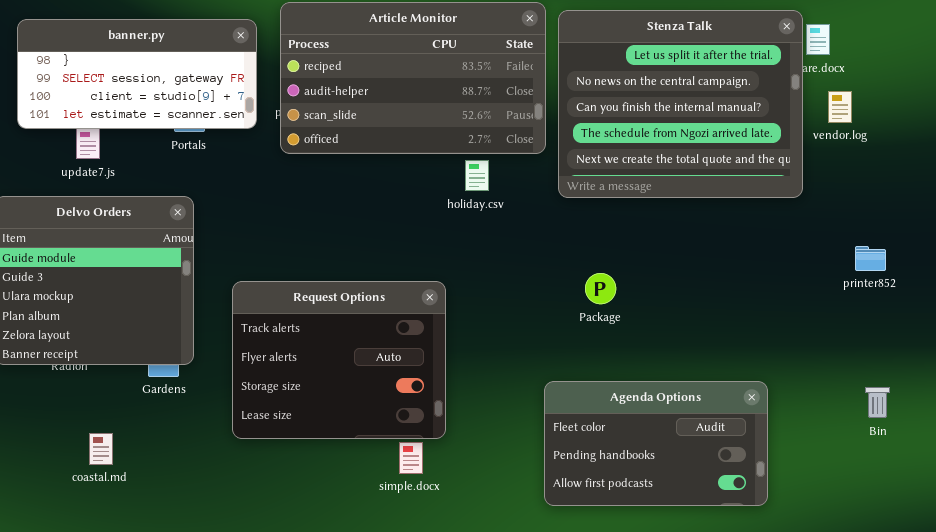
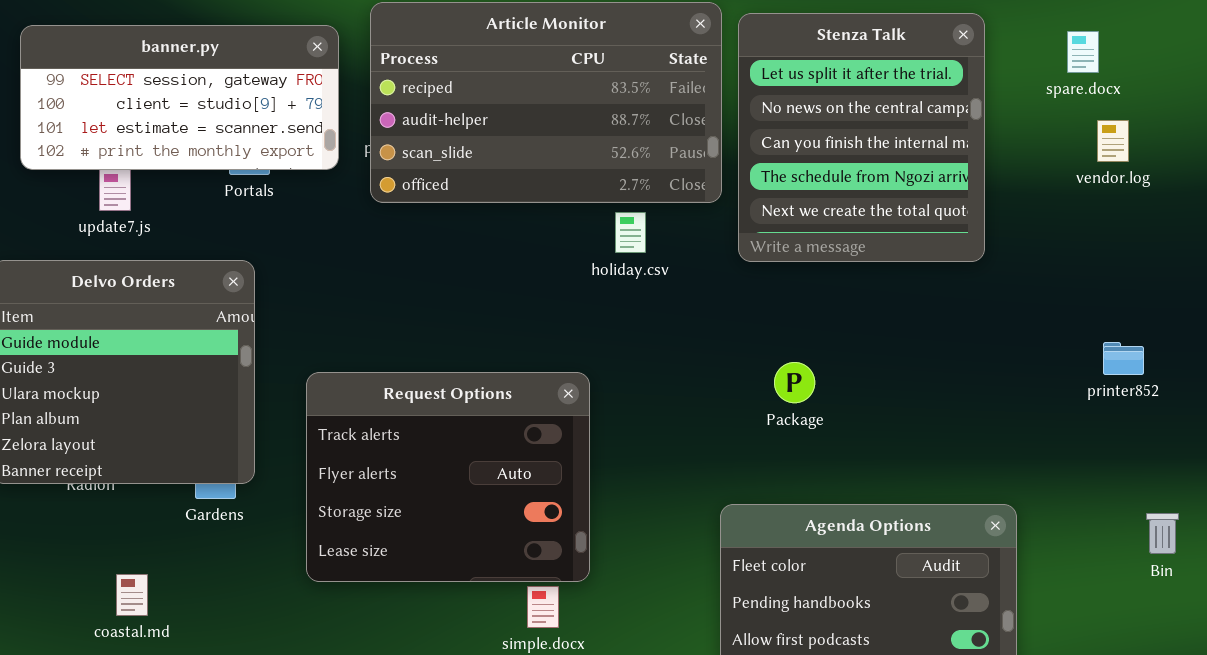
Stenza Talk: [558,10,803,198] -> [738,13,985,262], resized
banner.py: [17,19,257,129] -> [20,25,339,170], scrolled down 1 row
printer852: [855,246,886,271] -> [1103,342,1144,375], moved

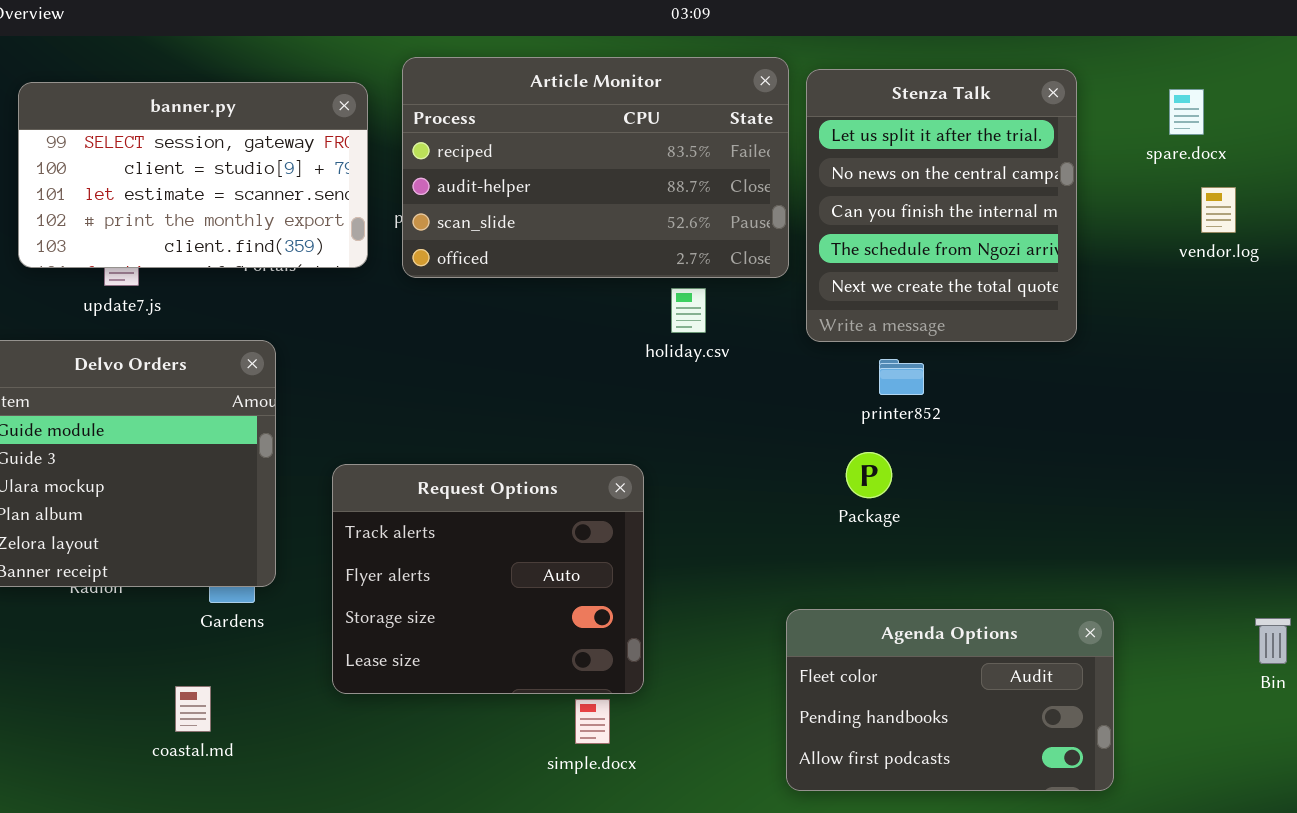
banner.py: [20,25,339,170] -> [18,82,368,268], resized
printer852: [1103,342,1144,375] -> [879,359,924,395], moved
coastal.md: [116,574,148,616] -> [175,686,211,732], moved

